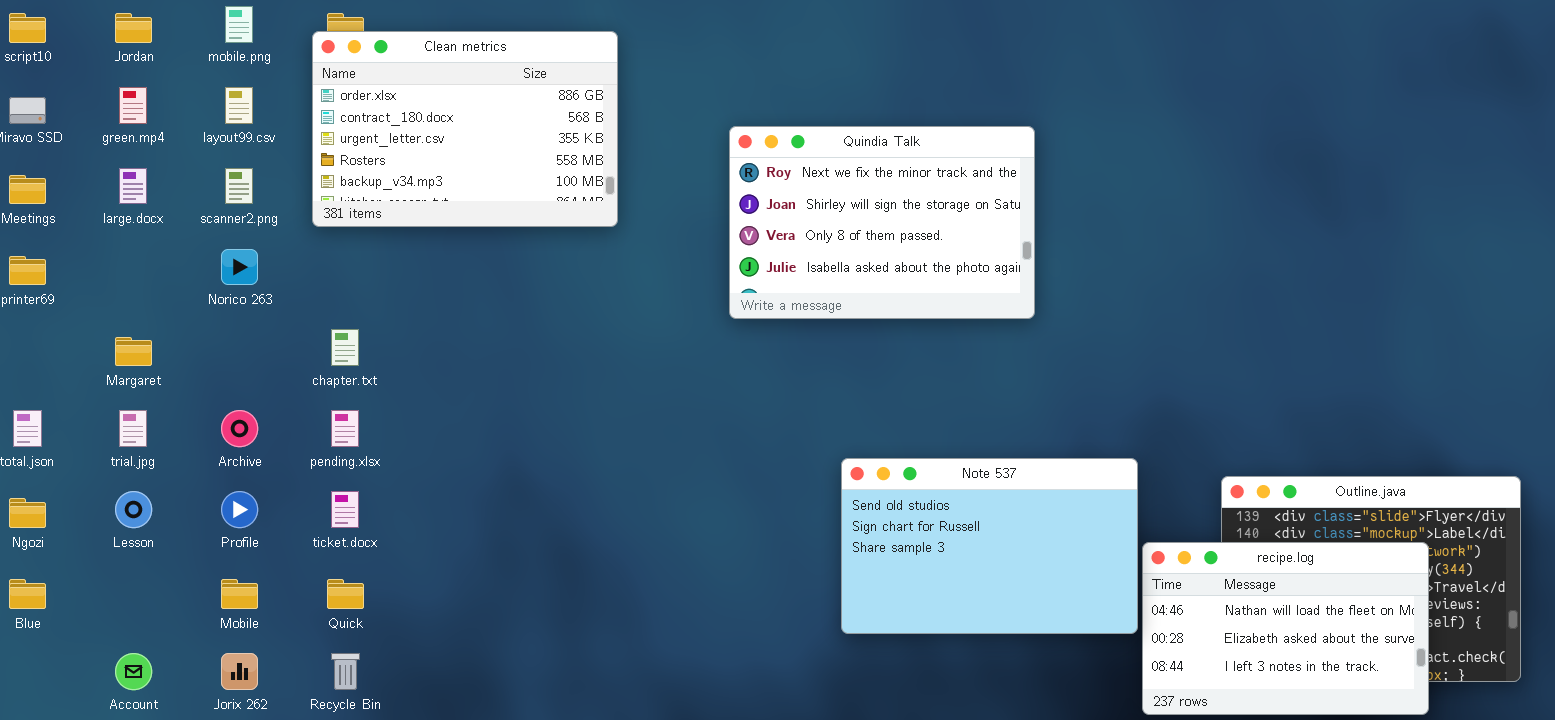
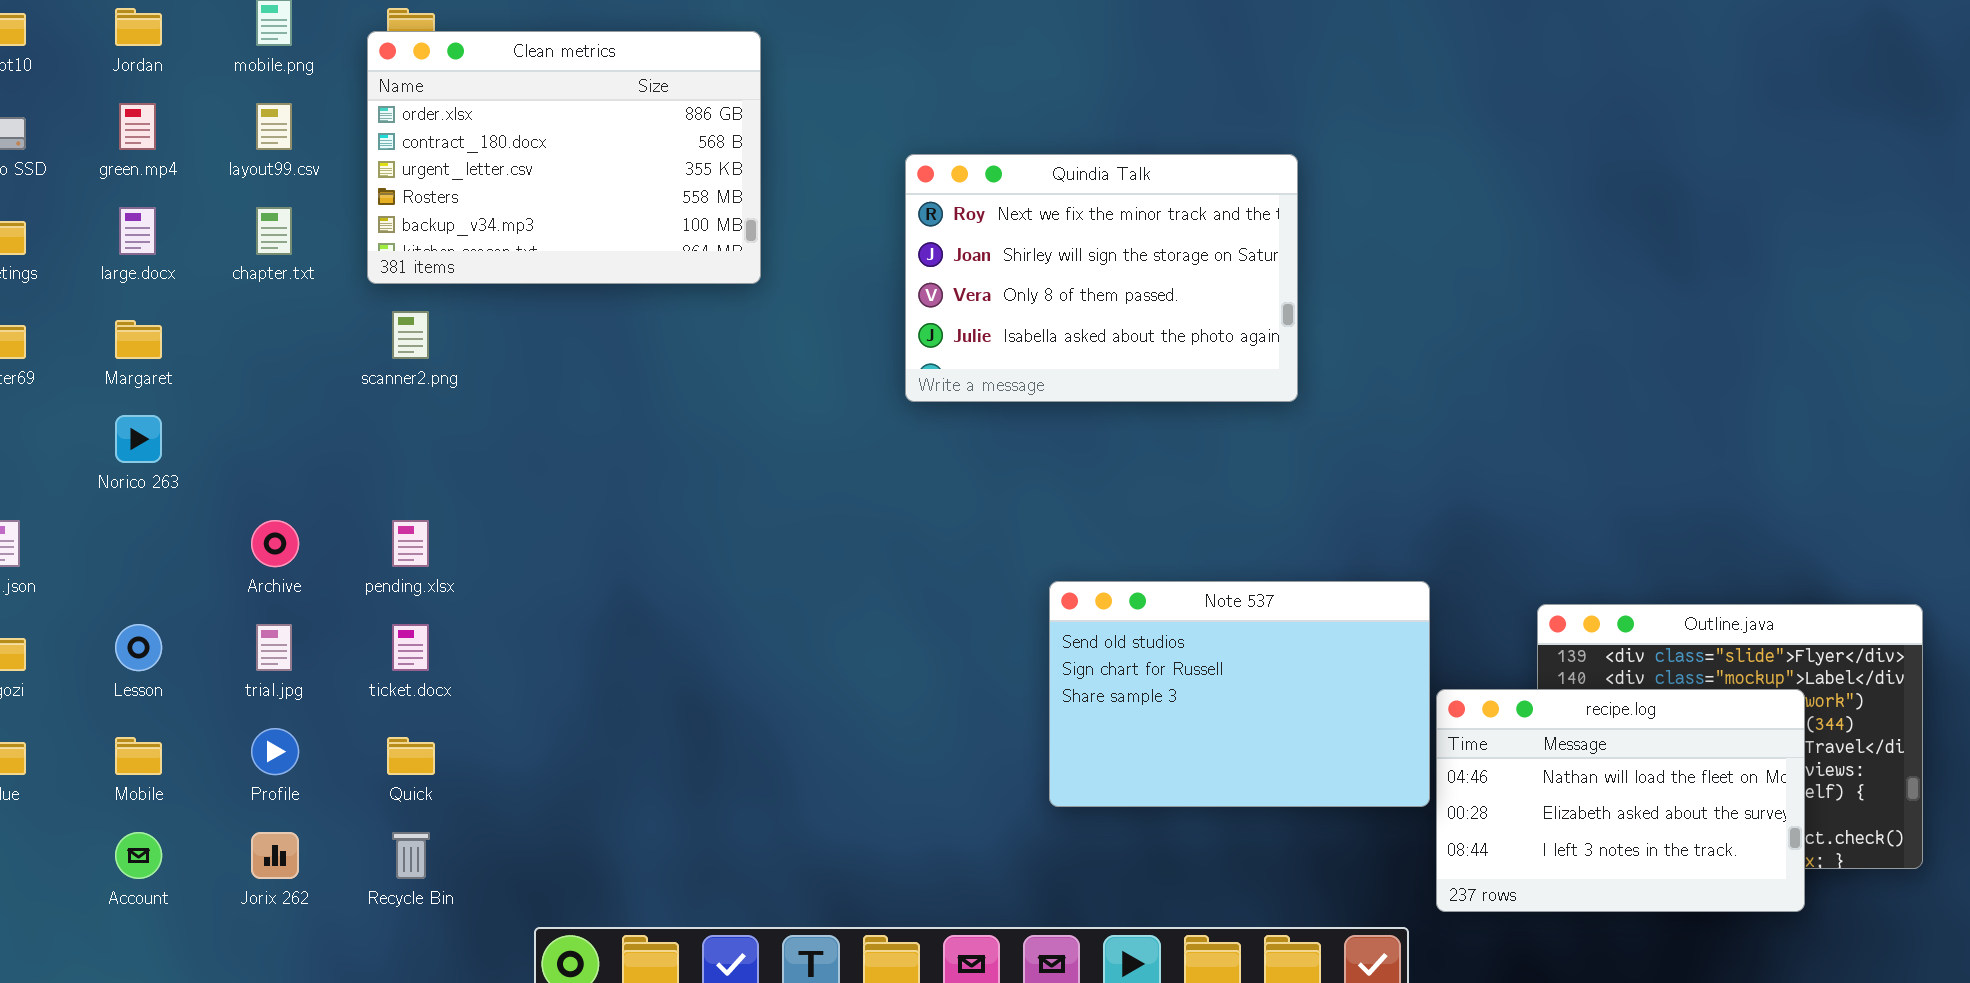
scanner2.png: [225,168,253,204] -> [392,311,429,359], moved
Norico 263: [221,249,258,285] -> [115,415,162,463], moved
chapter.txt: [331,329,359,366] -> [256,207,292,255], moved
Margaret: [115,337,152,366] -> [115,320,162,359], moved
trial.jpg: [119,410,147,447] -> [256,624,292,671], moved
Profile: [221,491,258,528] -> [251,728,299,775], moved
Mobile: [221,579,258,609] -> [115,737,162,775], moved

